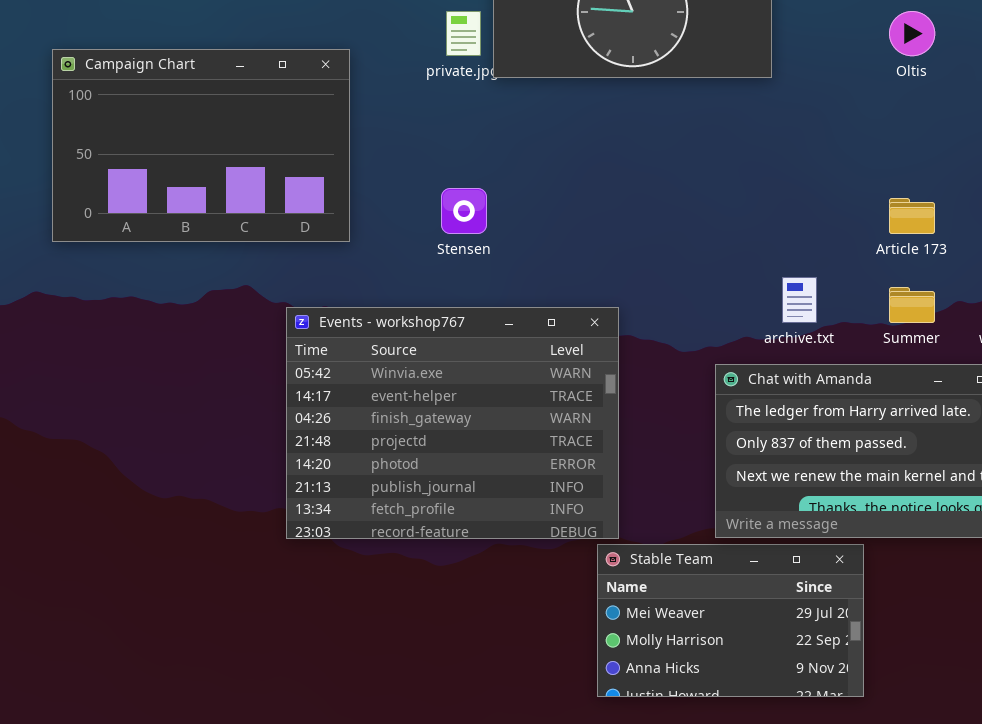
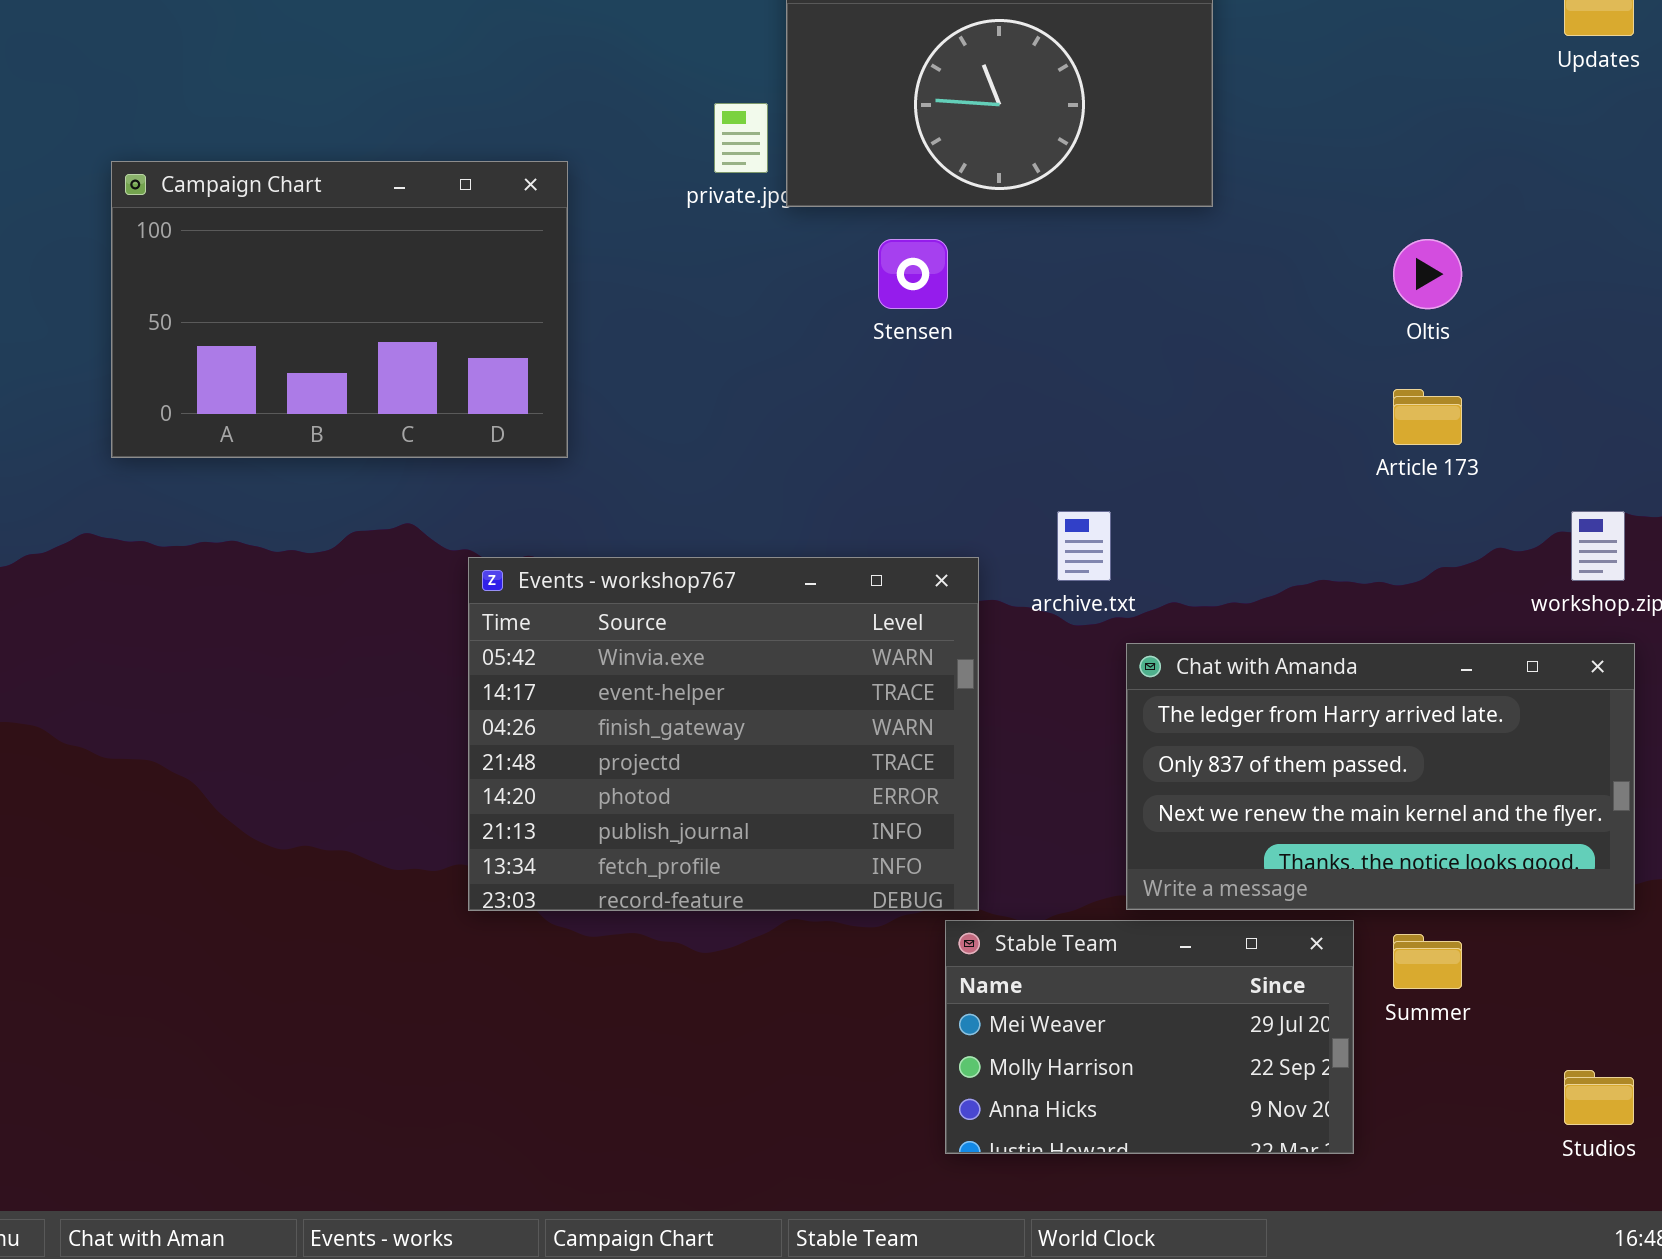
Oltis: [889,11,935,56] -> [1393,239,1462,309], moved
Stensen: [441,188,487,234] -> [878,239,948,309], moved
archive.txt: [782,277,817,323] -> [1057,511,1111,581], moved
Summer: [889,287,935,323] -> [1393,934,1462,989], moved

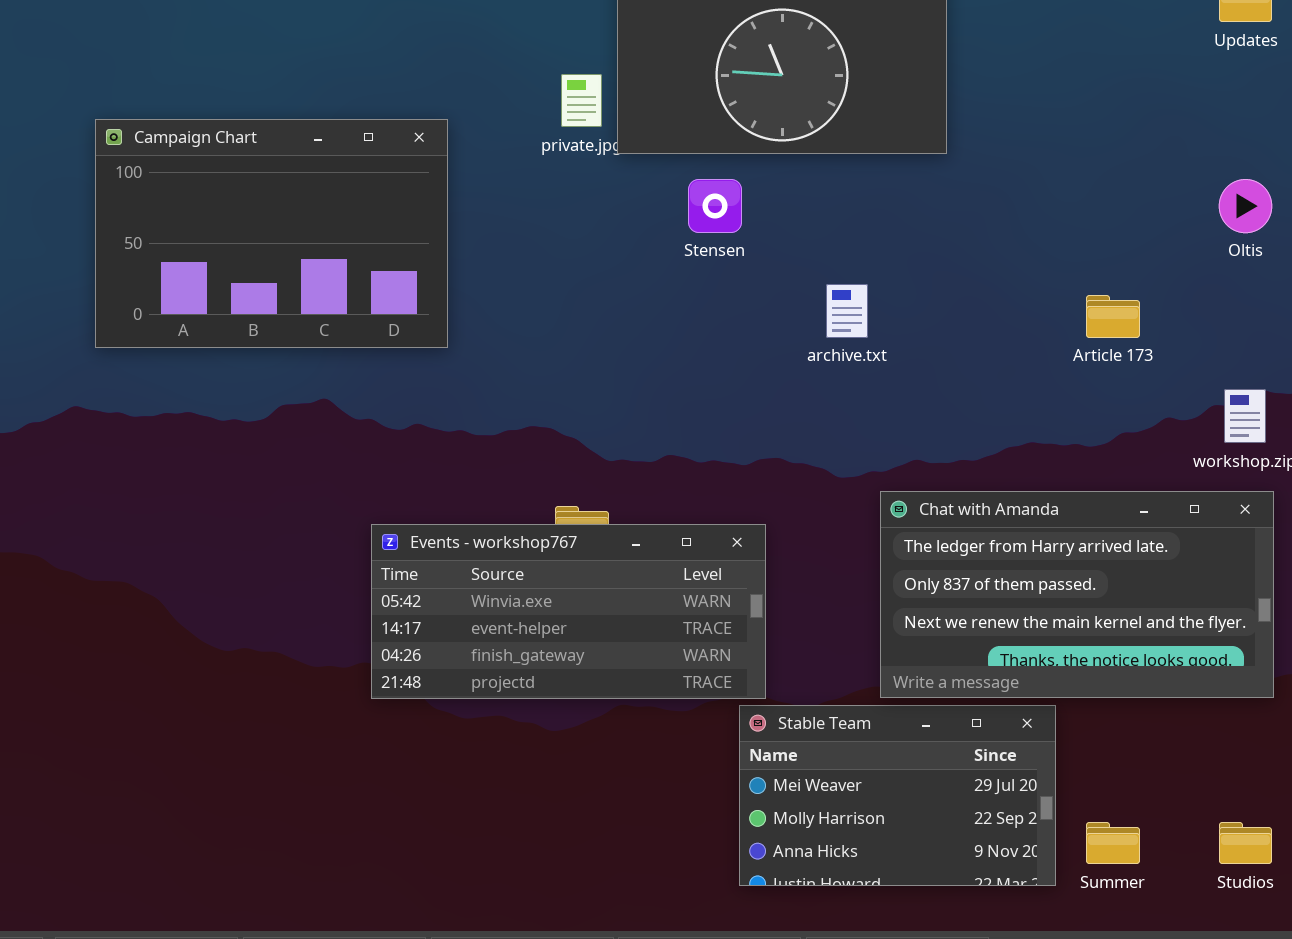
Oltis: [1393,239,1462,309] -> [1219,179,1272,233], moved
archive.txt: [1057,511,1111,581] -> [826,284,868,338], moved
Events - workshop767: [468,557,979,911] -> [371,524,766,699], resized
Summer: [1393,934,1462,989] -> [1086,822,1140,864], moved

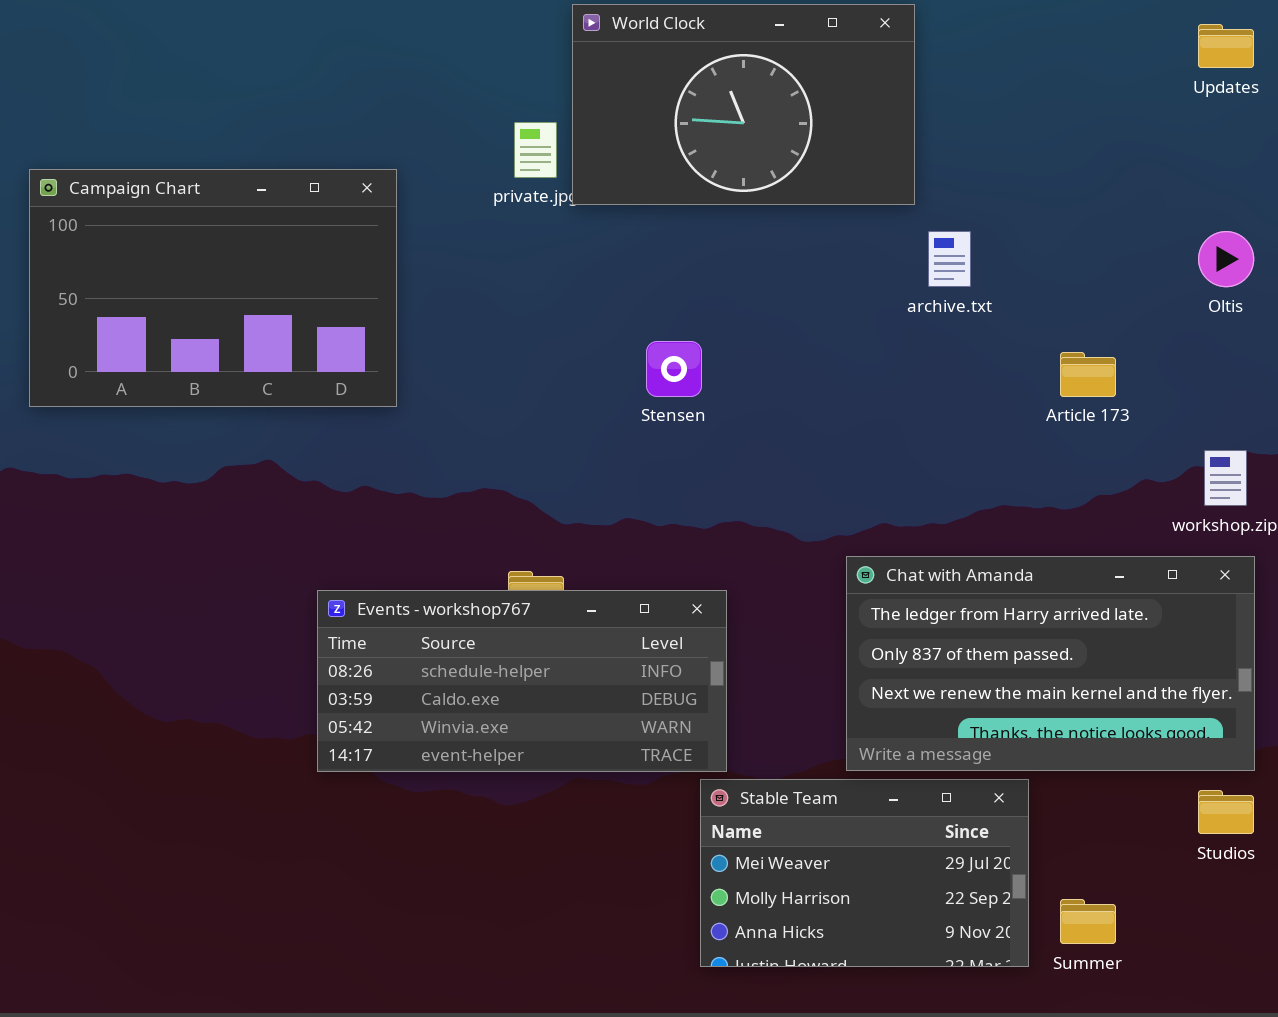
Stensen: [688,179,742,233] -> [646,341,702,397], moved
archive.txt: [826,284,868,338] -> [928,231,971,287], moved
Events - workshop767: [371,524,766,699] -> [317,590,727,772], scrolled up 2 rows
Studios: [1219,822,1272,864] -> [1198,790,1254,834], moved

